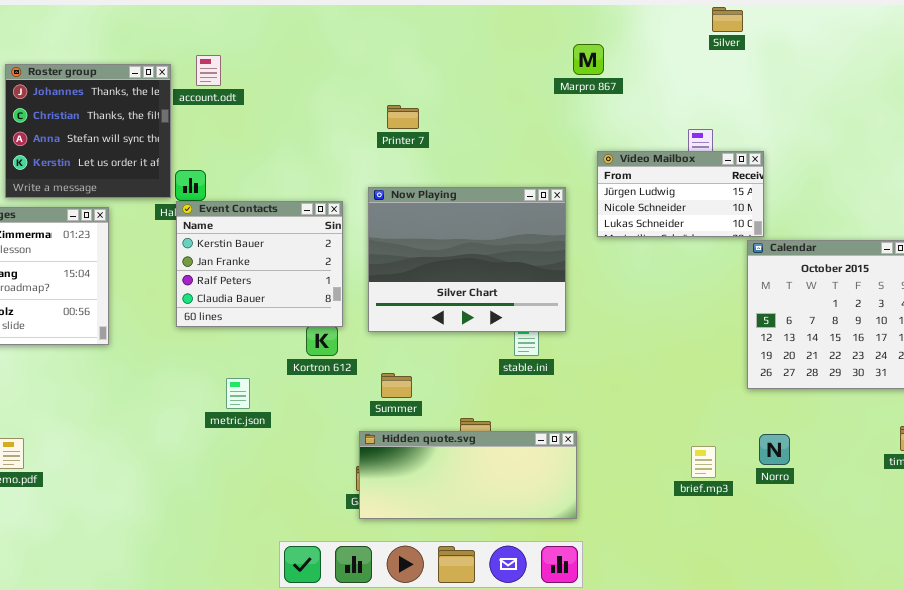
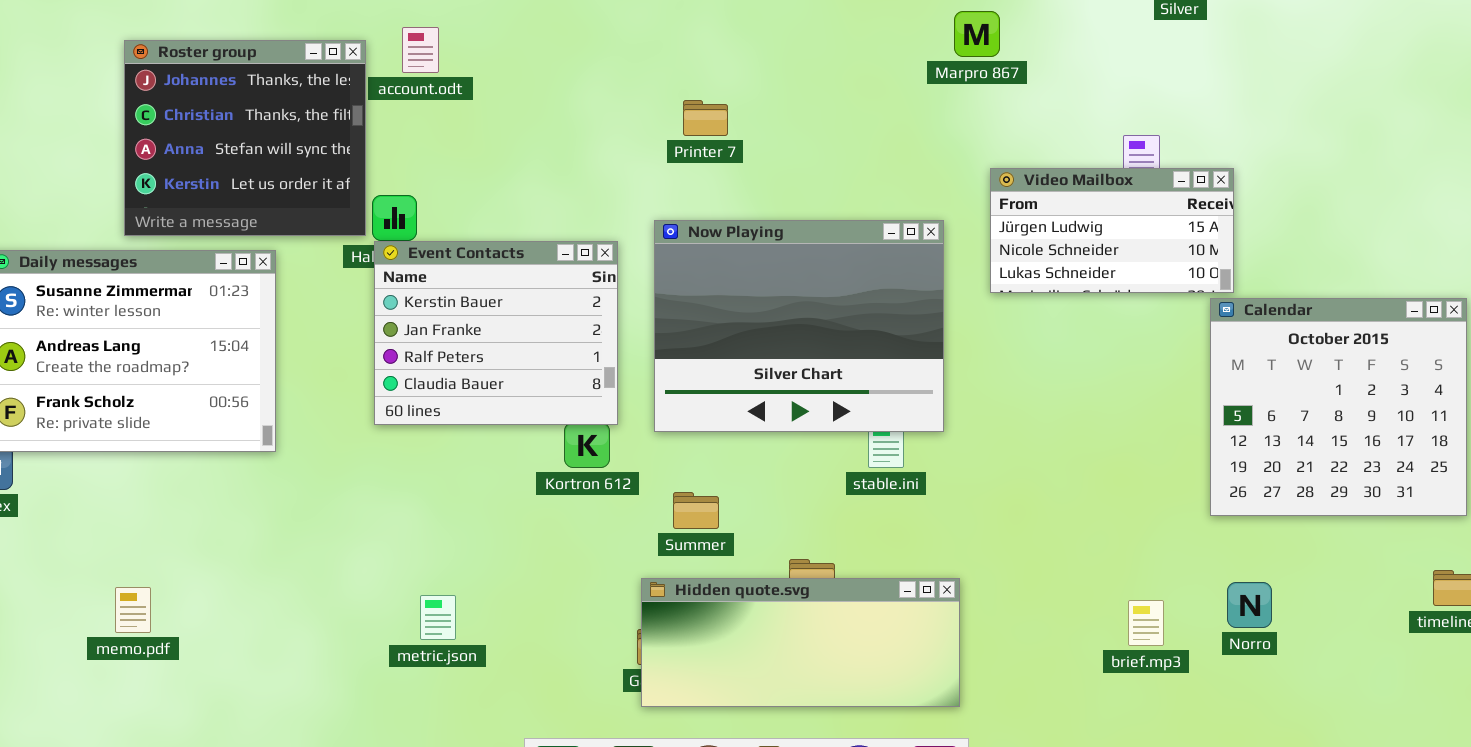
metric.json: [226,378,250,409] -> [420,595,456,640], moved

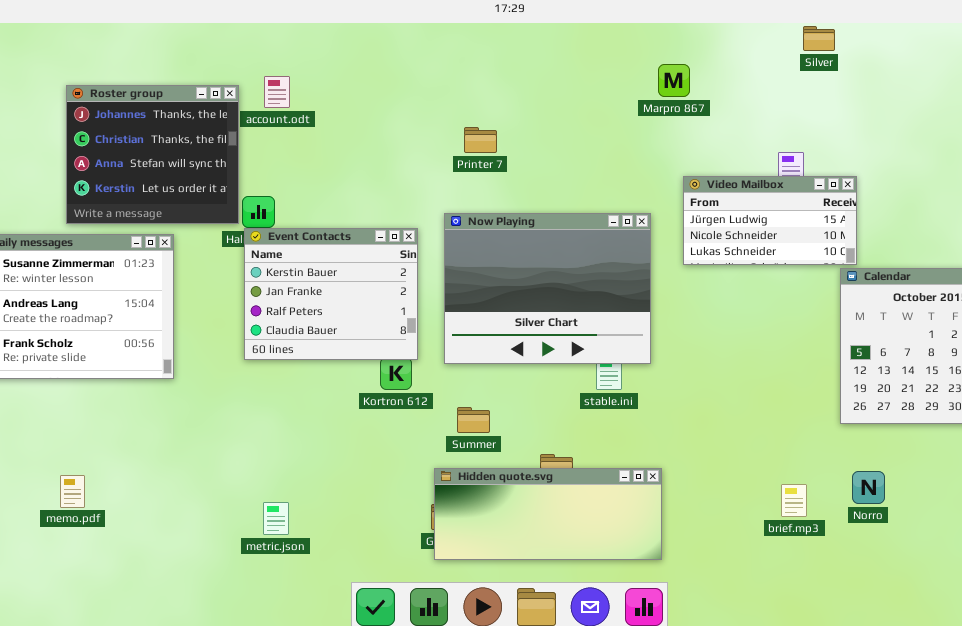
metric.json: [420,595,456,640] -> [263,502,289,535], moved

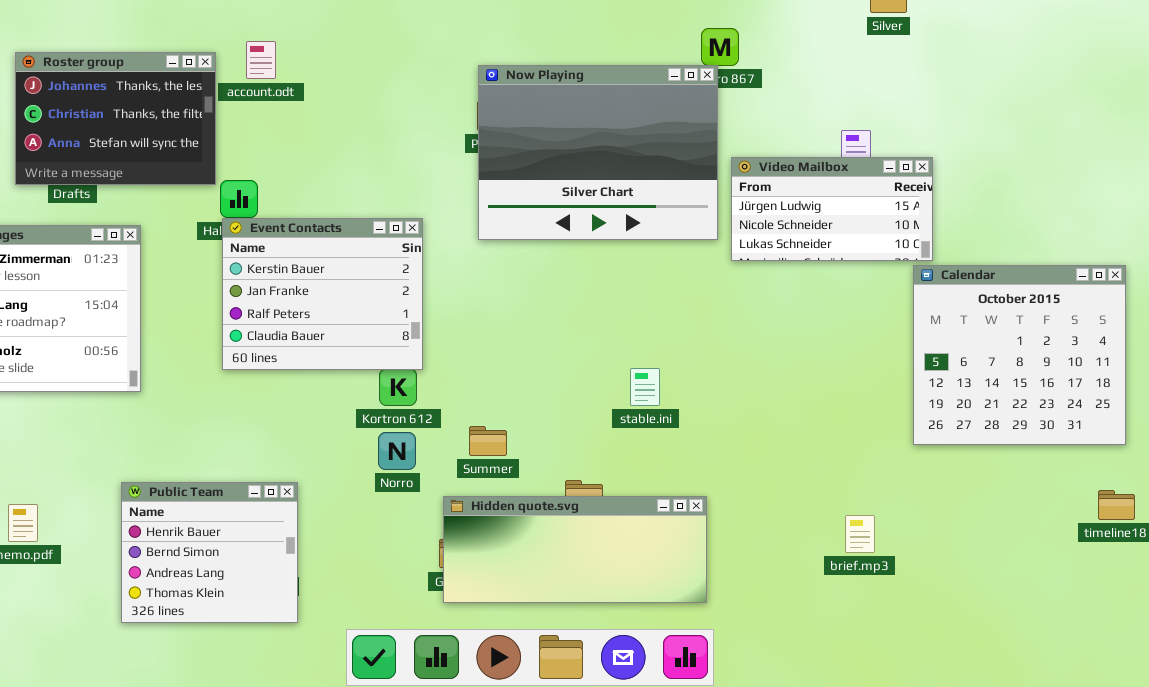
Roster group: [66,85,239,224] -> [15,52,216,185], resized
Now Playing: [444,213,651,364] -> [478,65,718,240], moved
Public Team: none -> [121,482,298,623], opened
Norro: [852,471,885,504] -> [378,432,416,470], moved

